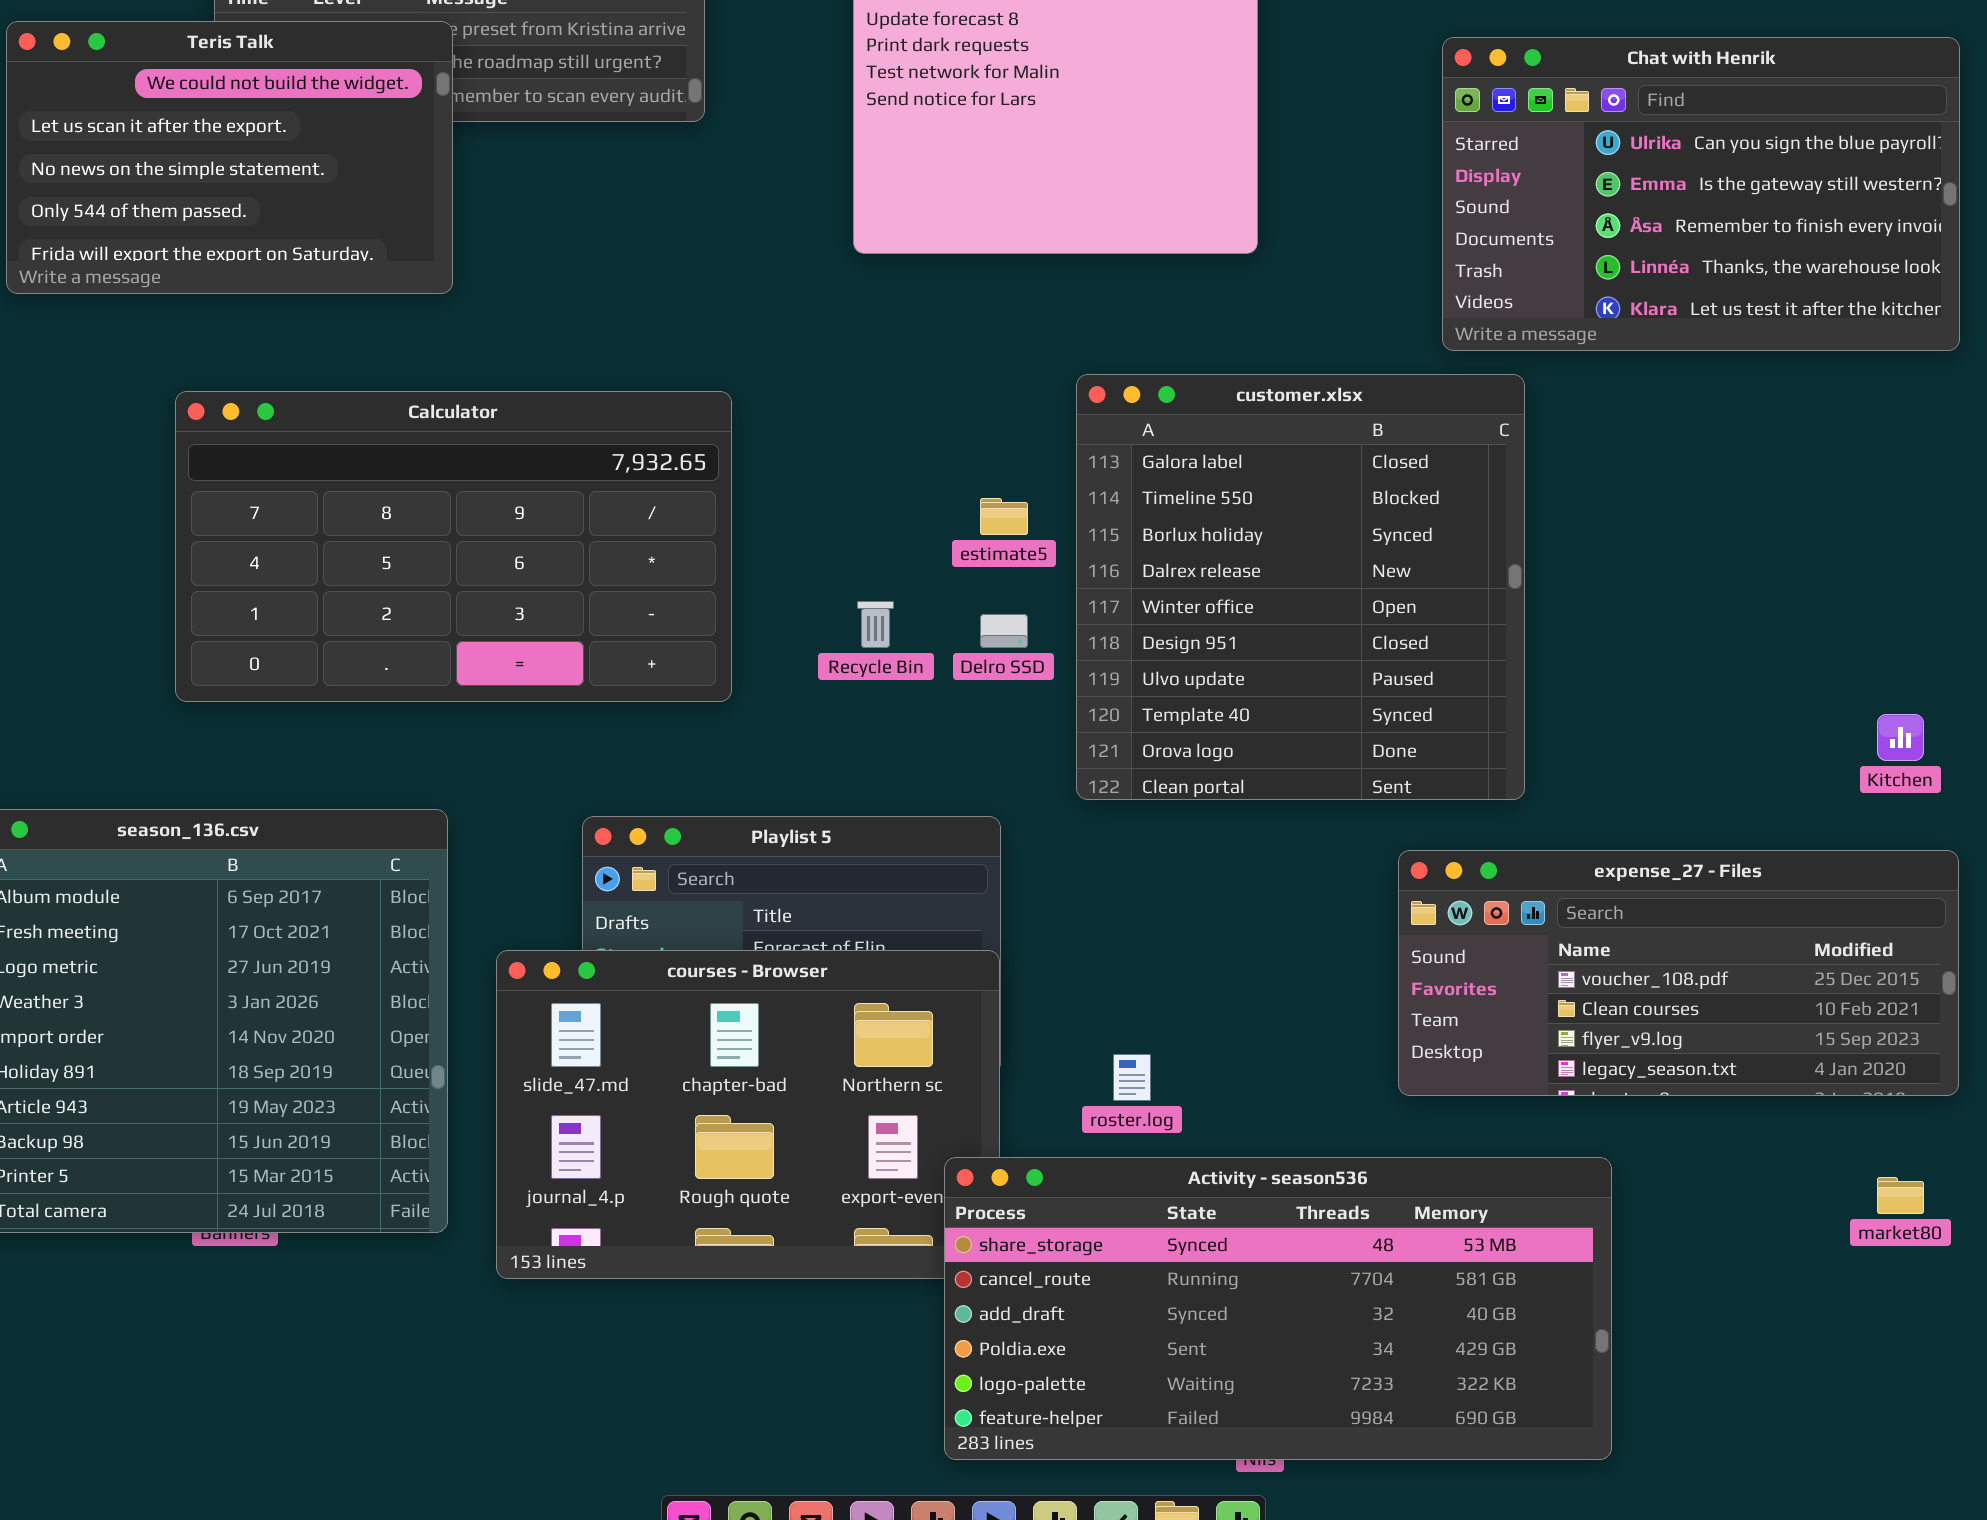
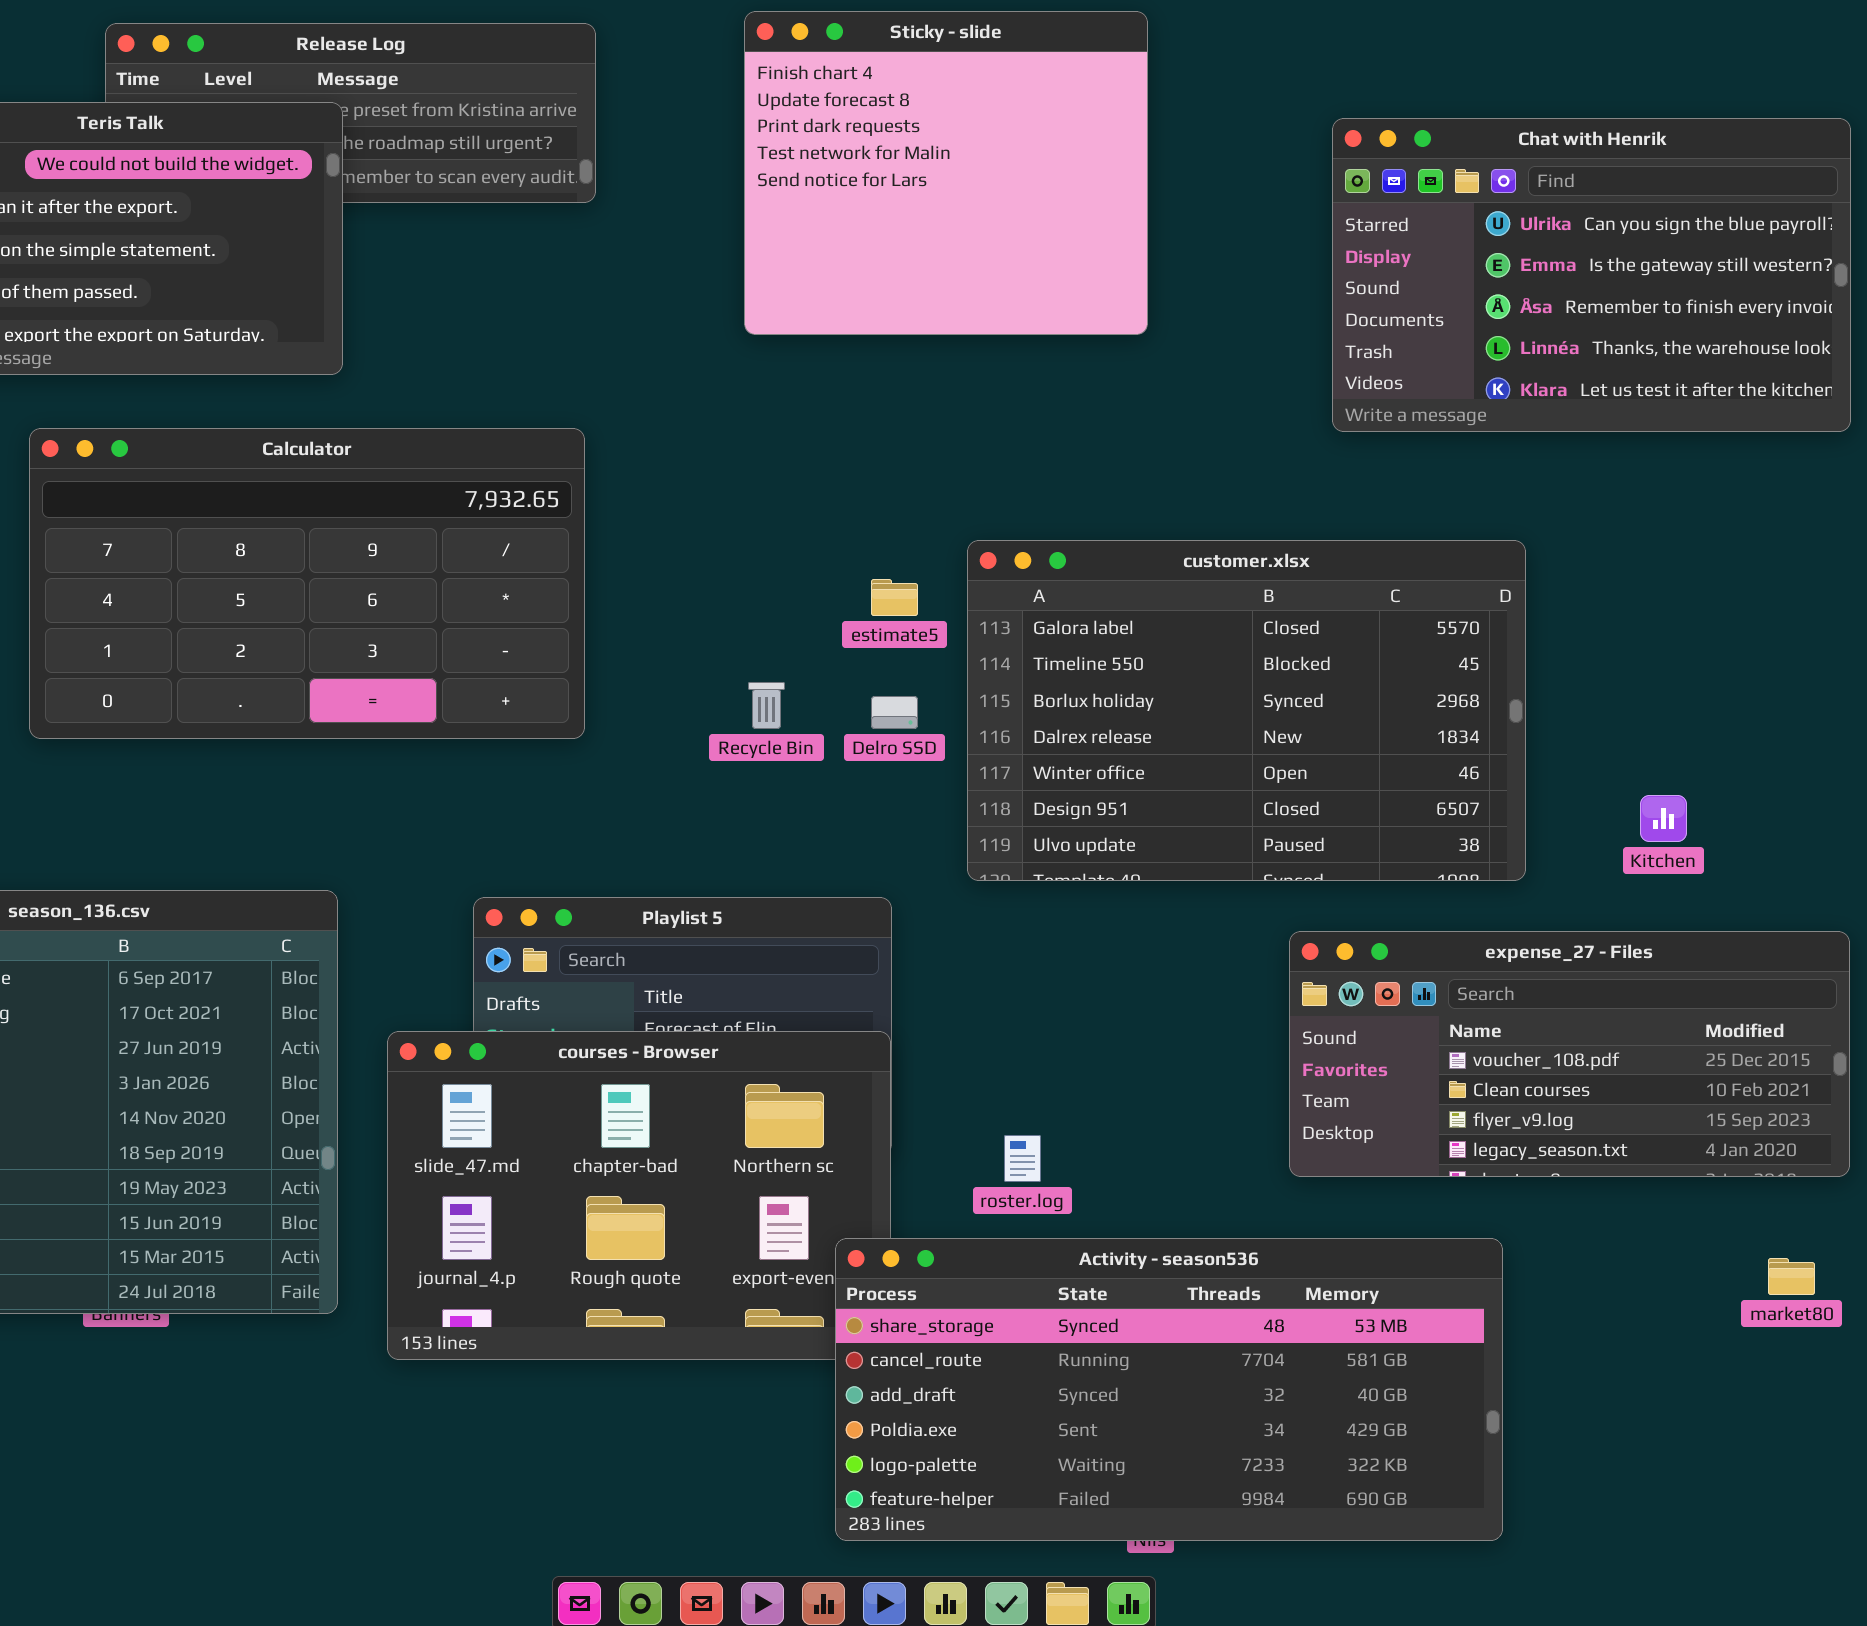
customer.xlsx: [1076,374,1525,800] -> [967,540,1526,881], resized
Calculator: [175,391,732,702] -> [29,428,585,739], moved
Kitchen: [1877,714,1924,761] -> [1640,795,1687,842], moved

